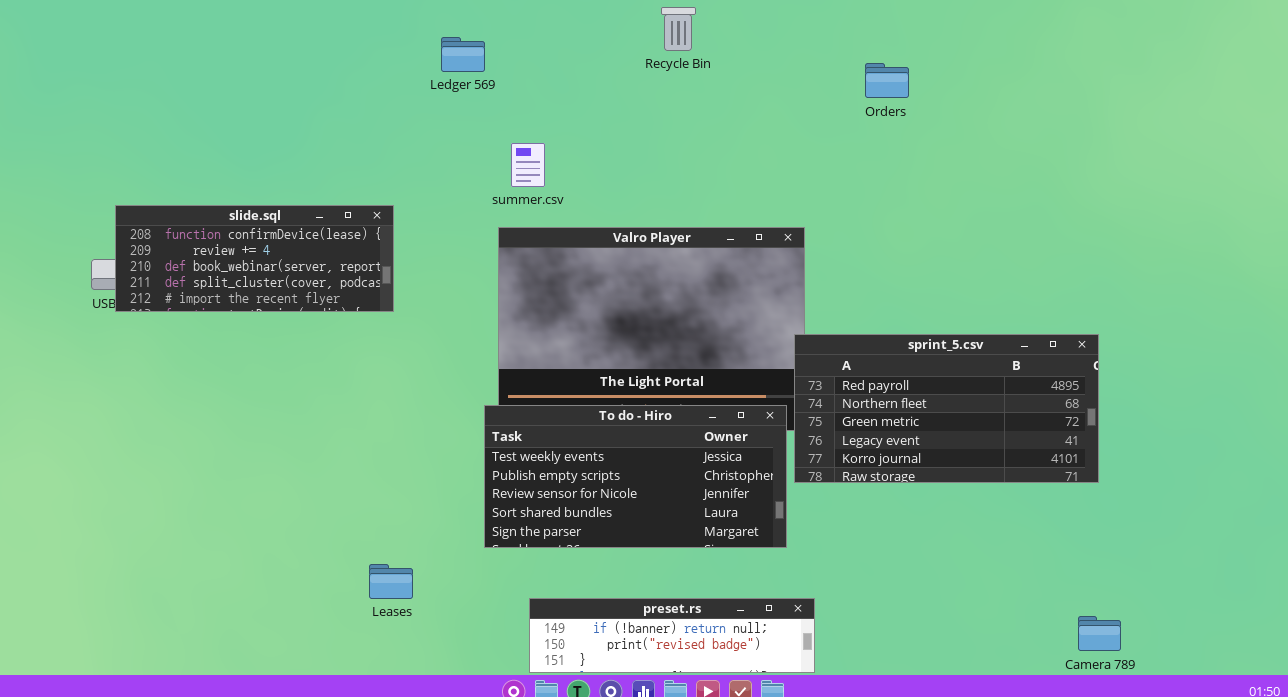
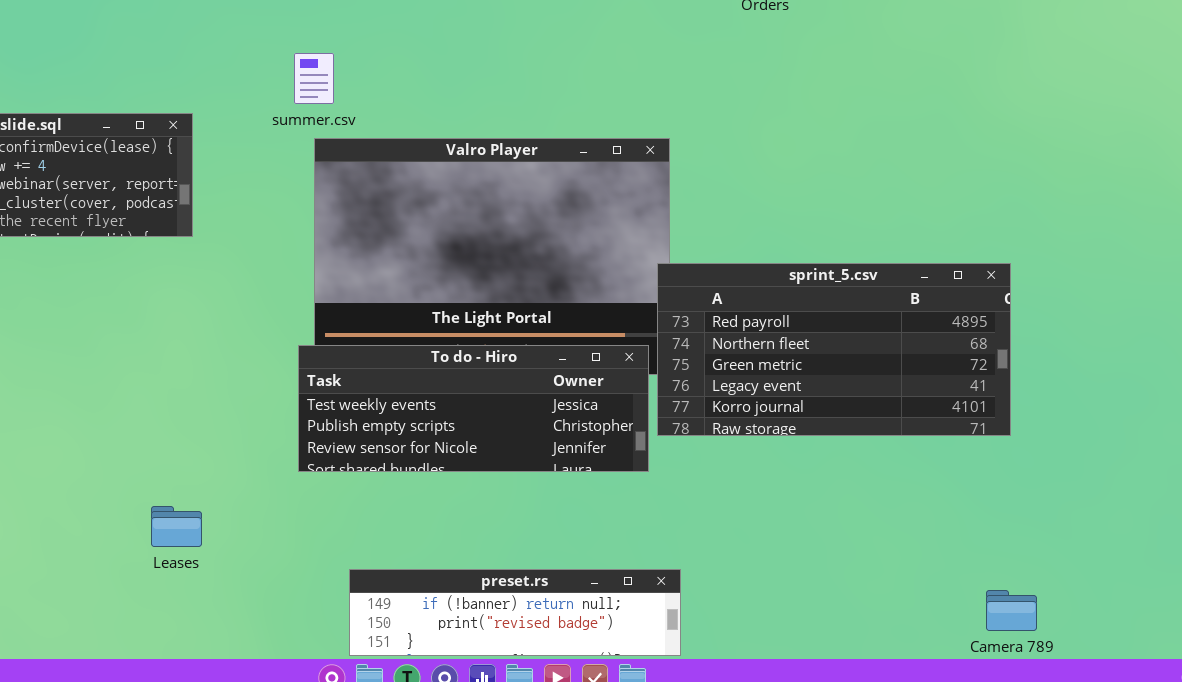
summer.csv: [511,143,545,187] -> [294,53,334,104], moved
To do - Hiro: [484,405,787,548] -> [298,345,649,472], resized
Leases: [369,564,413,599] -> [151,506,202,547], moved

